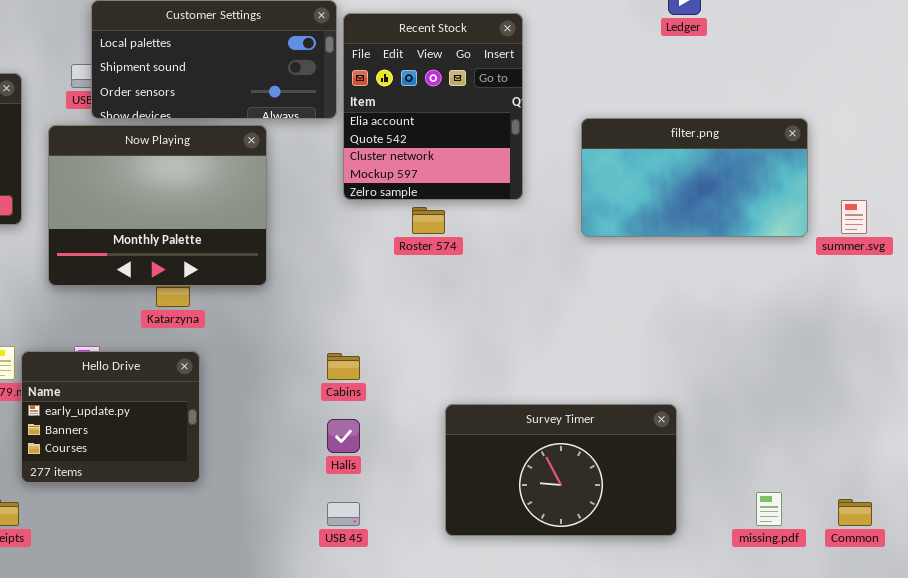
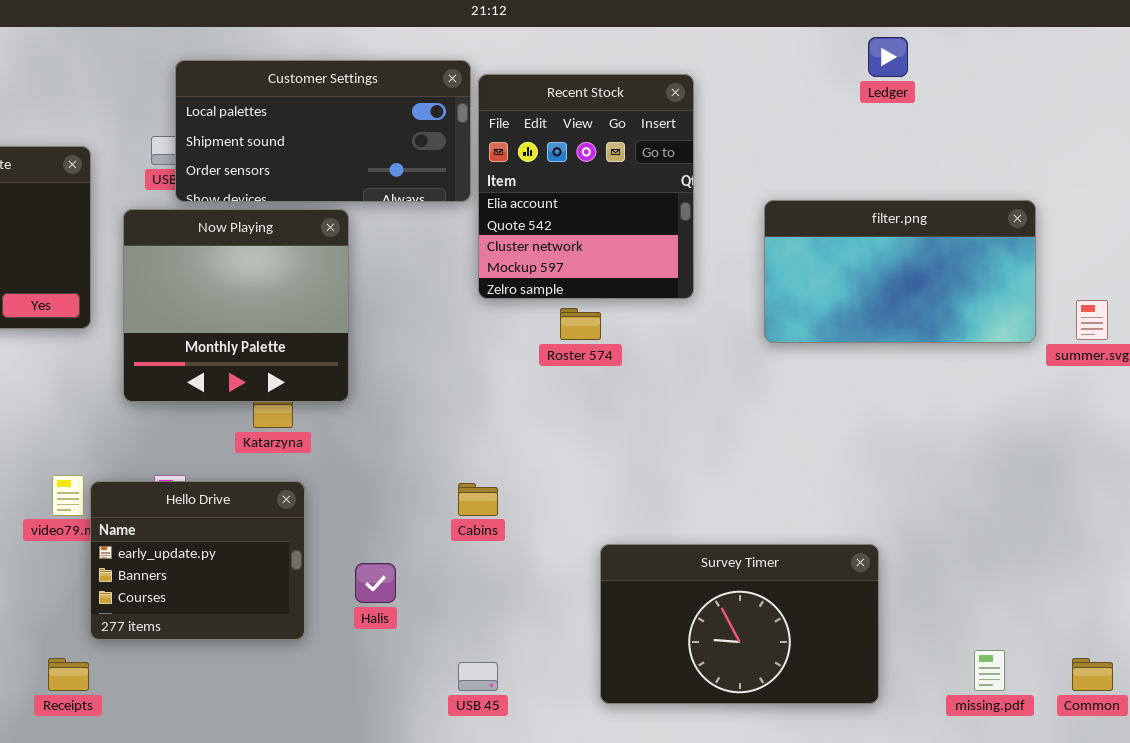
Now Playing: [48,125,267,286] -> [123,209,349,402], resized
Halis: [327,419,360,453] -> [355,563,396,603], moved

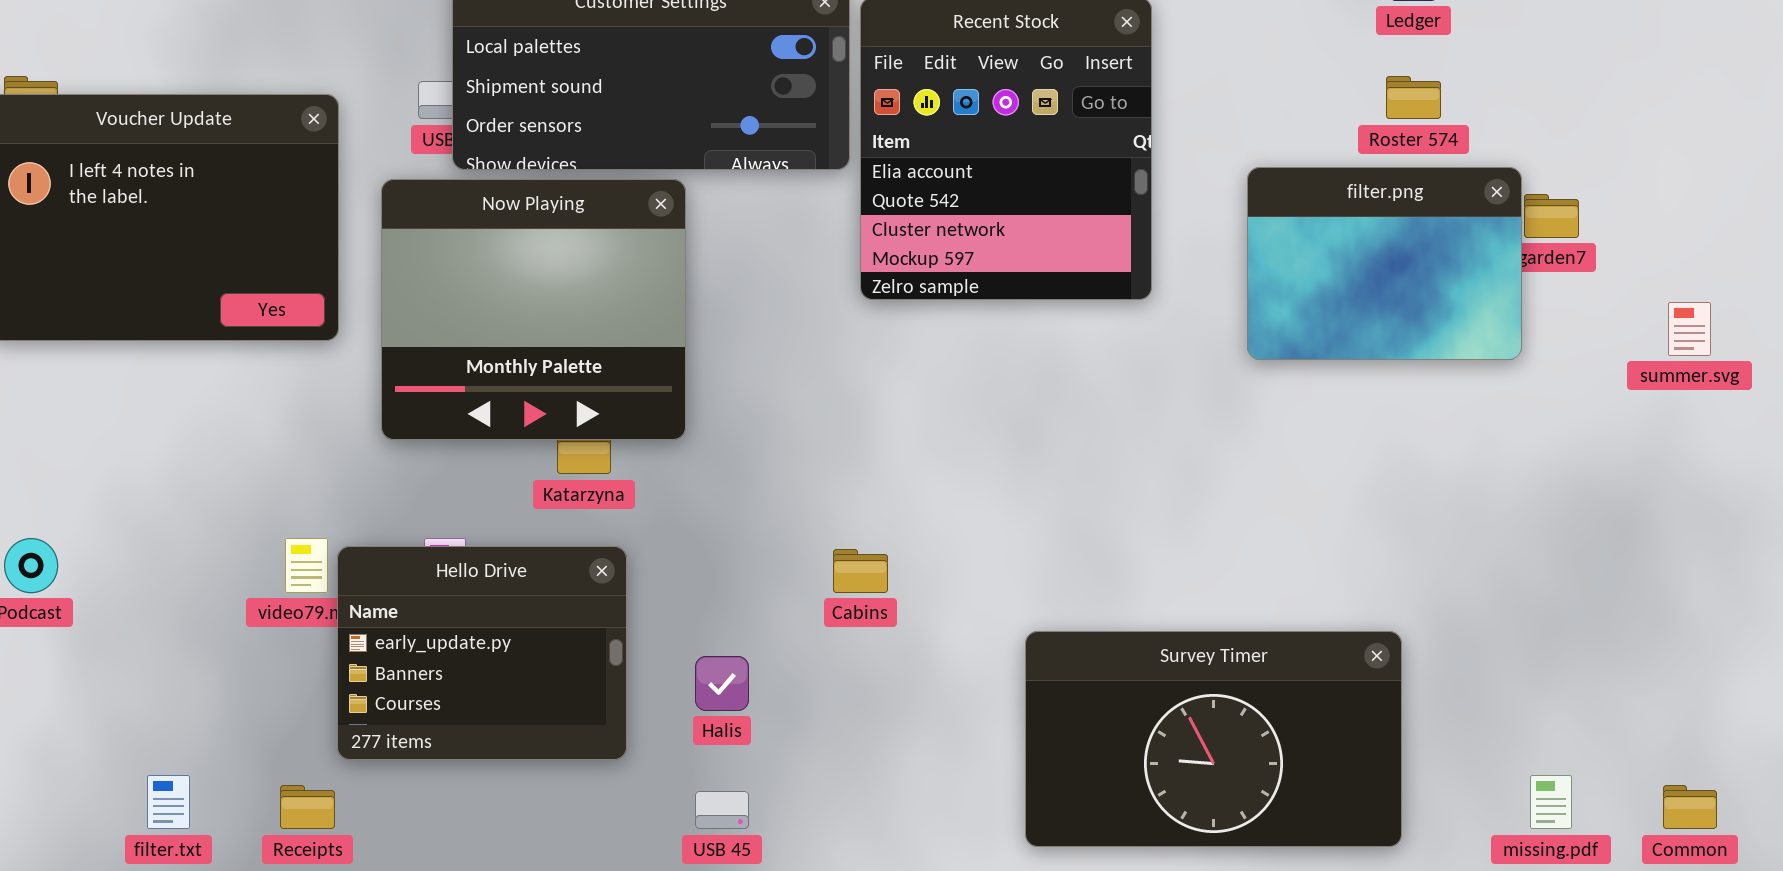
filter.png: [764,200,1036,343] -> [1247,167,1522,360], resized
Roster 574: [560,308,601,340] -> [1386,76,1441,119], moved
USB 45: [458,662,498,691] -> [695,791,749,829], moved

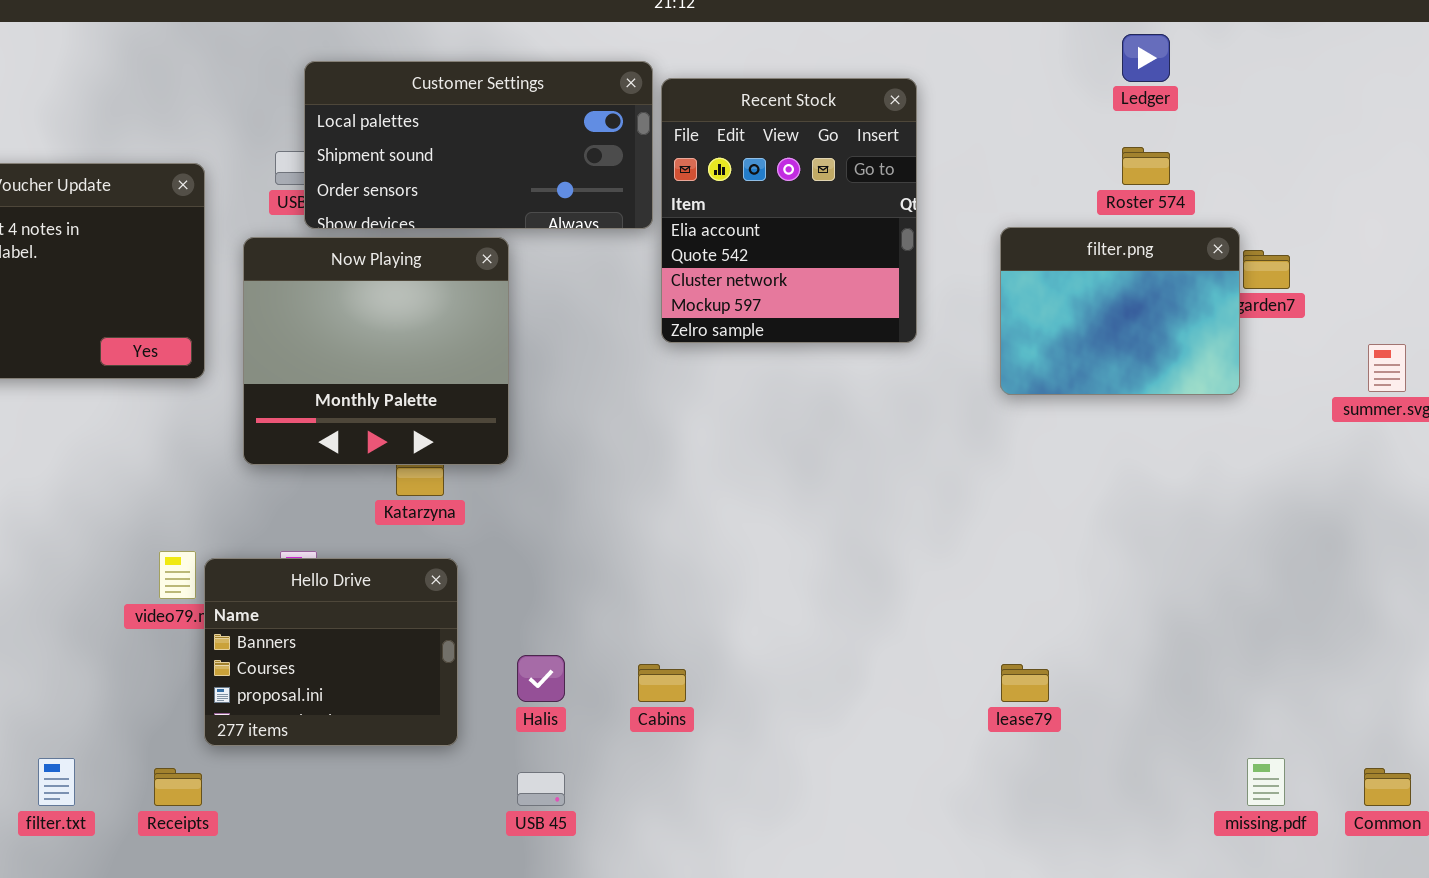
Hello Drive: [337,546,627,760] -> [204,558,458,746], scrolled down 1 row
Cabins: [833,549,888,593] -> [638,664,686,702], moved
Survey Timer: [1025,631,1402,847] -> none, closed

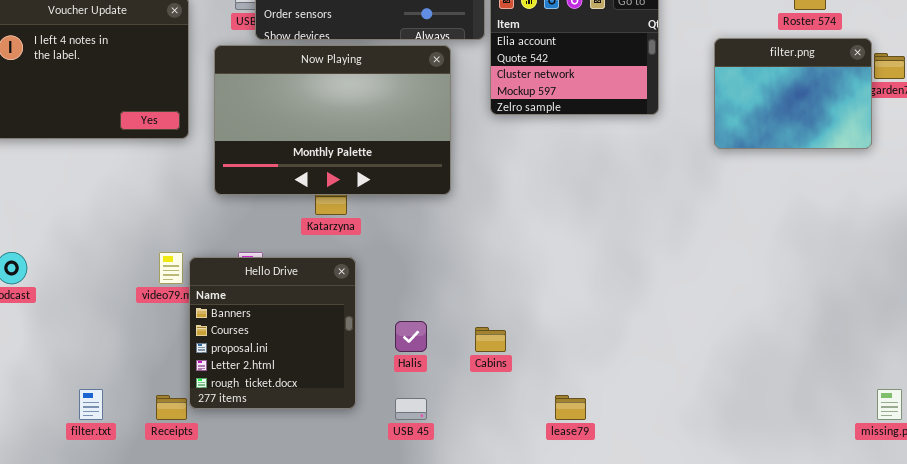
Now Playing: [243,237,509,465] -> [214,45,451,195], resized
Hello Drive: [204,558,458,746] -> [189,257,356,409], resized
lease79: [1001,664,1049,702] -> [555,395,586,420], moved

